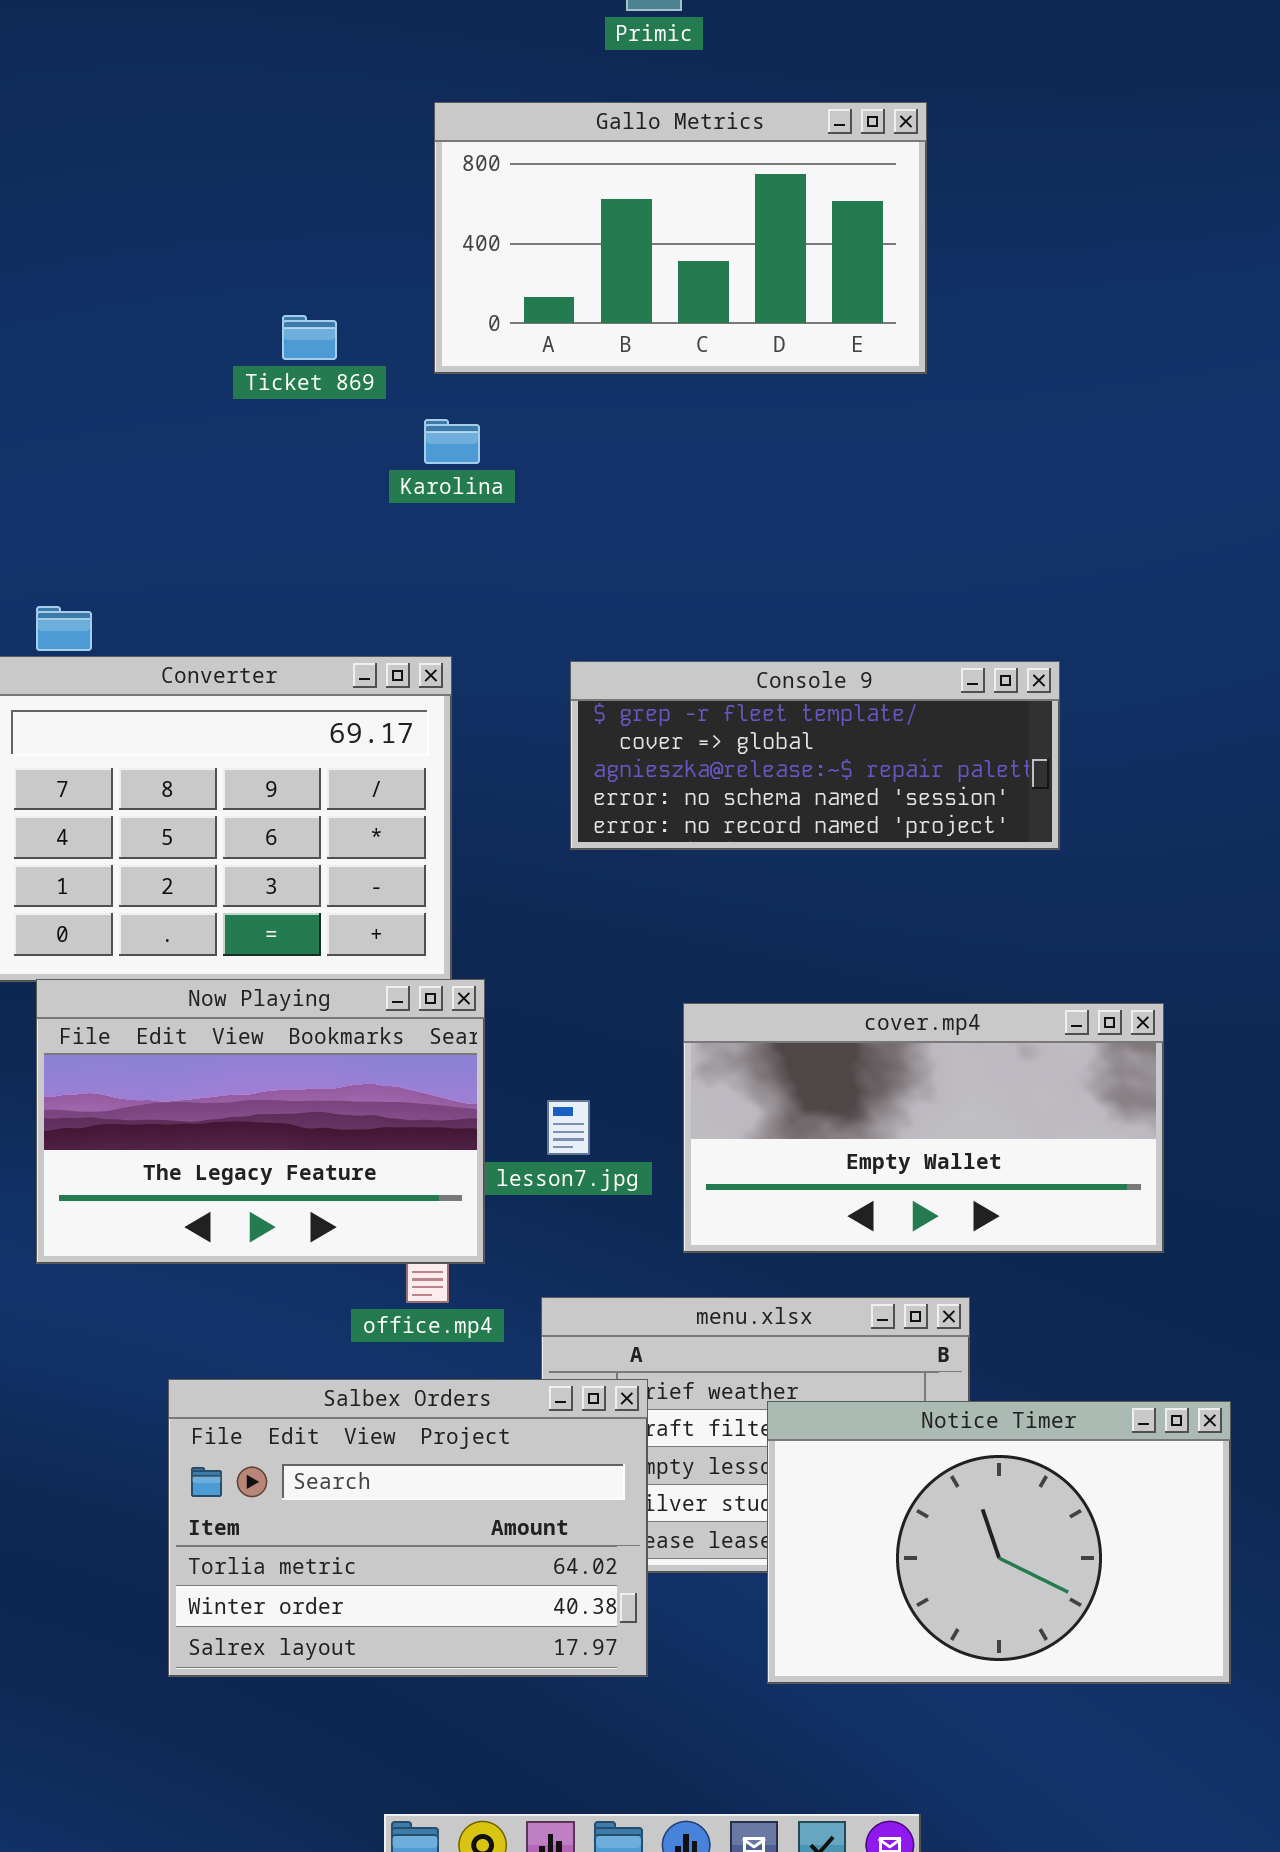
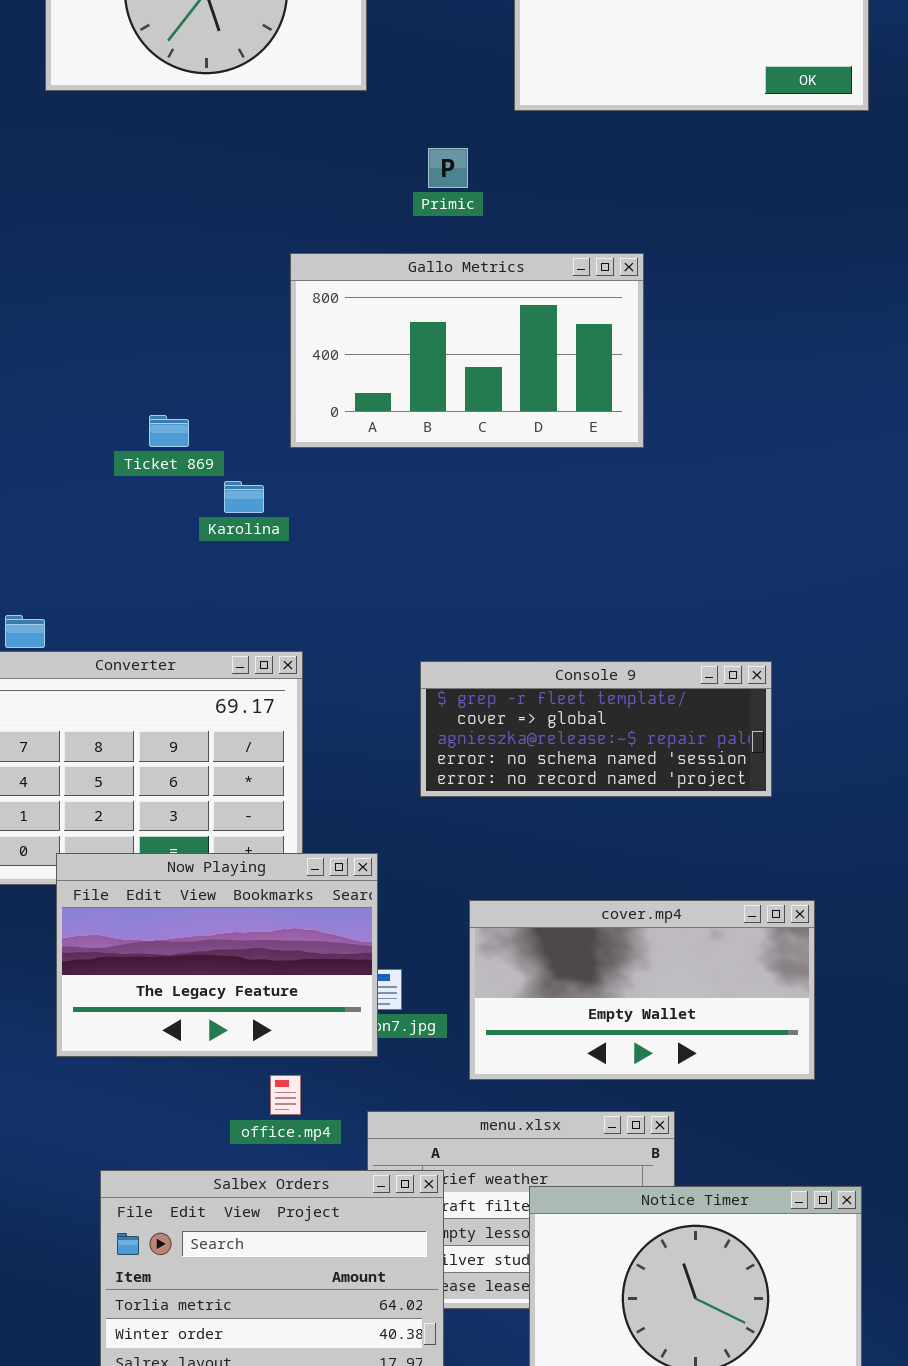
Ticket 869: [282,315,337,360] -> [149,415,189,447], moved
Karolina: [424,419,480,464] -> [224,481,264,513], moved
Console 9: [570,661,1060,850] -> [420,661,772,797], moved
Now Playing: [36,979,485,1264] -> [56,853,378,1057], moved

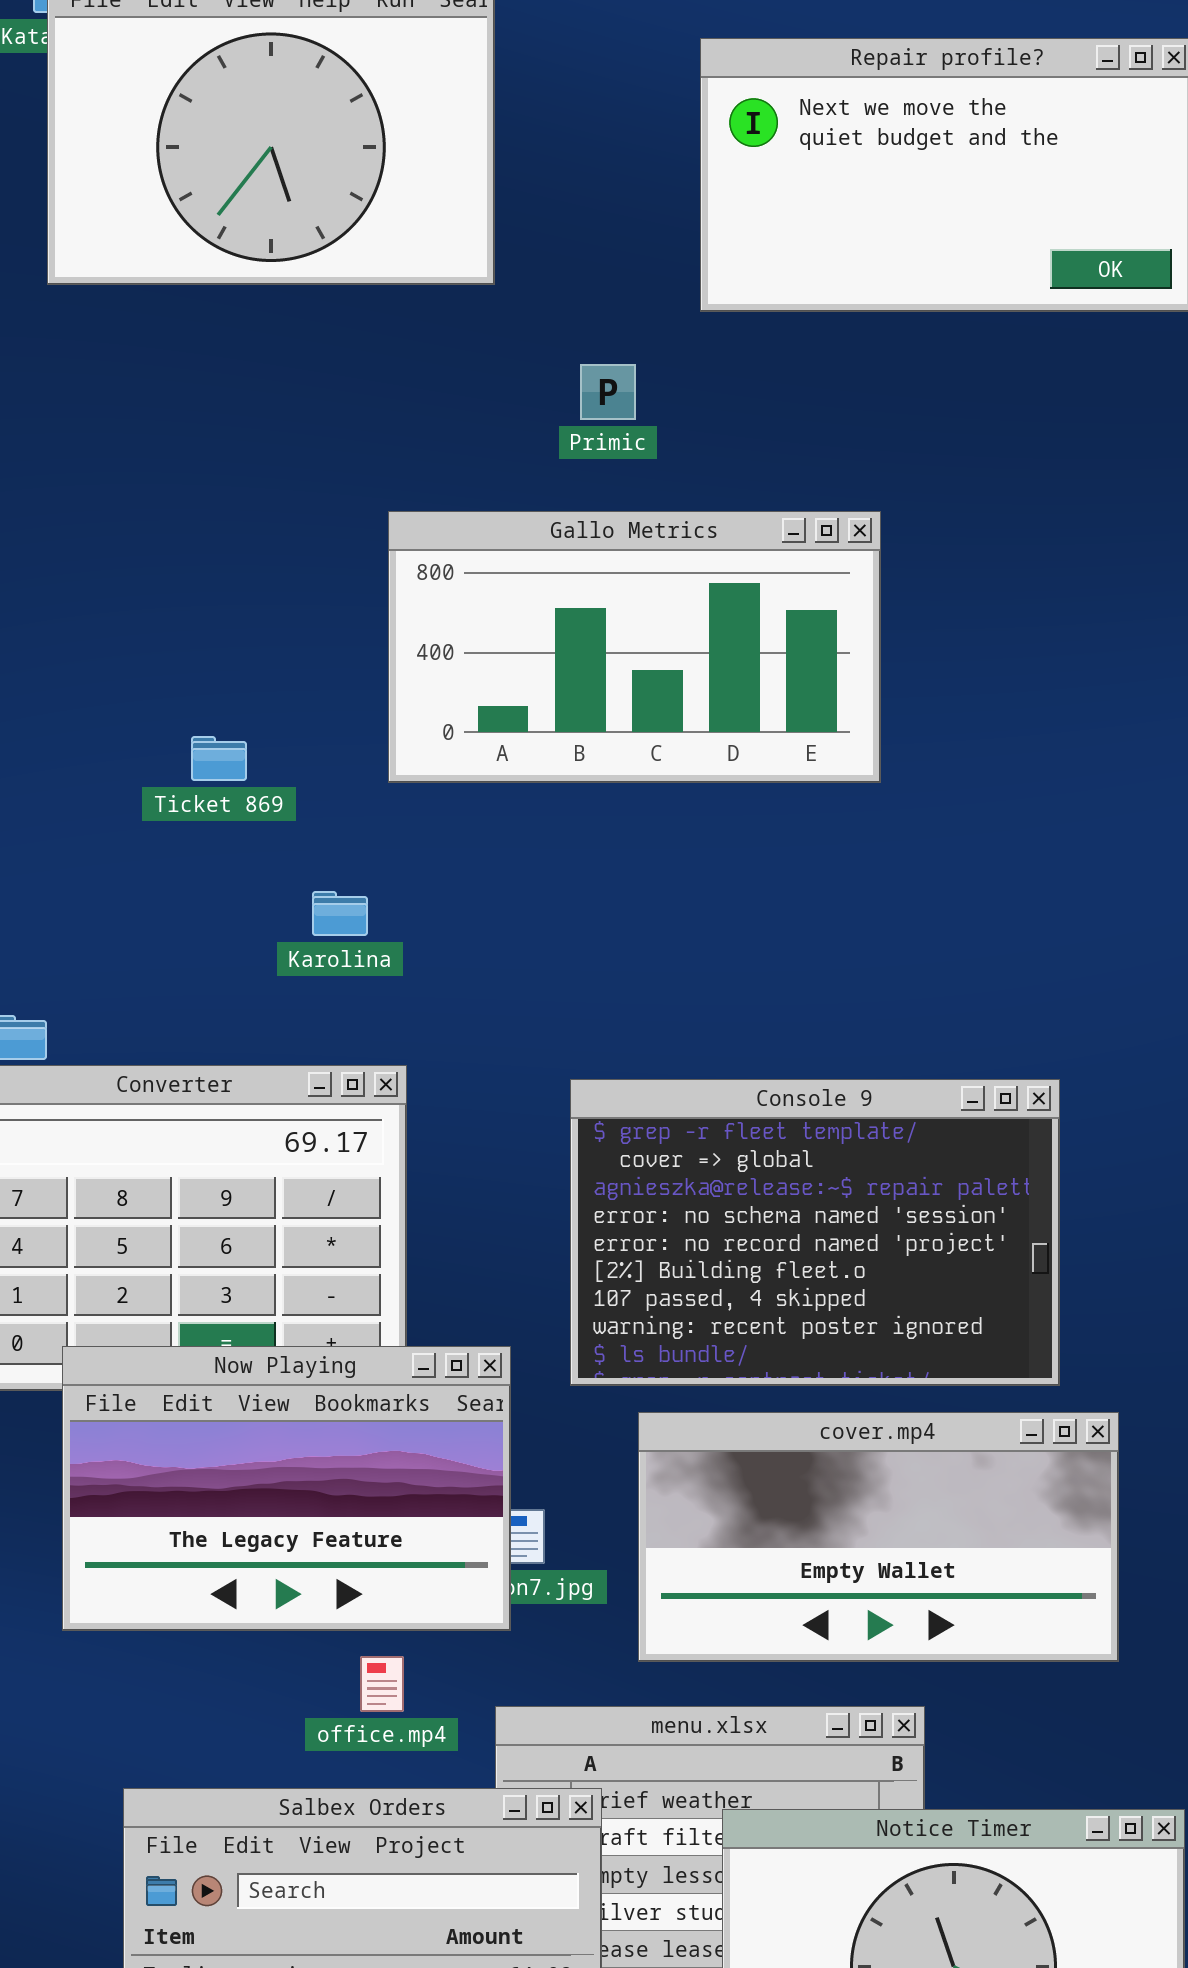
Karolina: [224,481,264,513] -> [312,891,368,936], moved
Console 9: [420,661,772,797] -> [570,1079,1060,1386], resized

